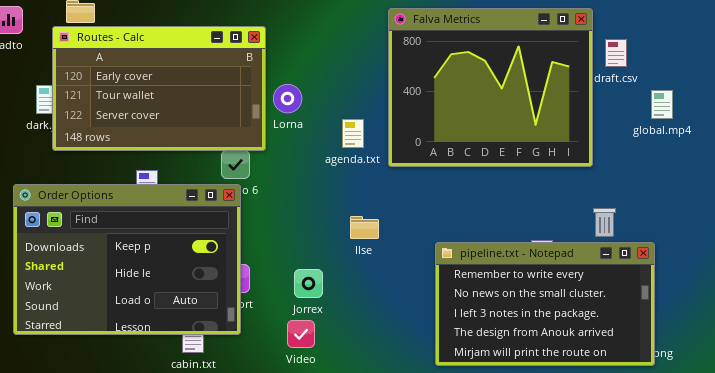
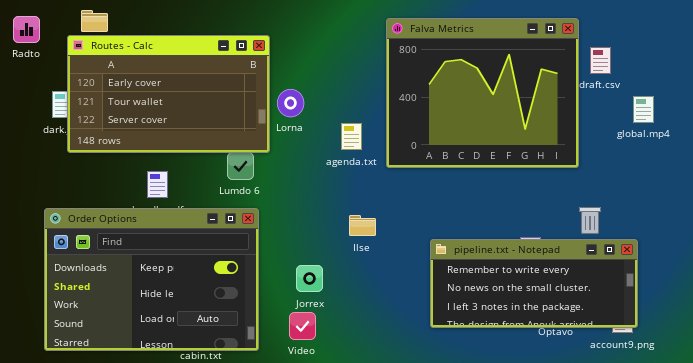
Order Options: [13,184,241,335] -> [44,208,259,351], moved
pipeline.txt - Notepad: [435,242,655,366] -> [430,239,638,328], resized

